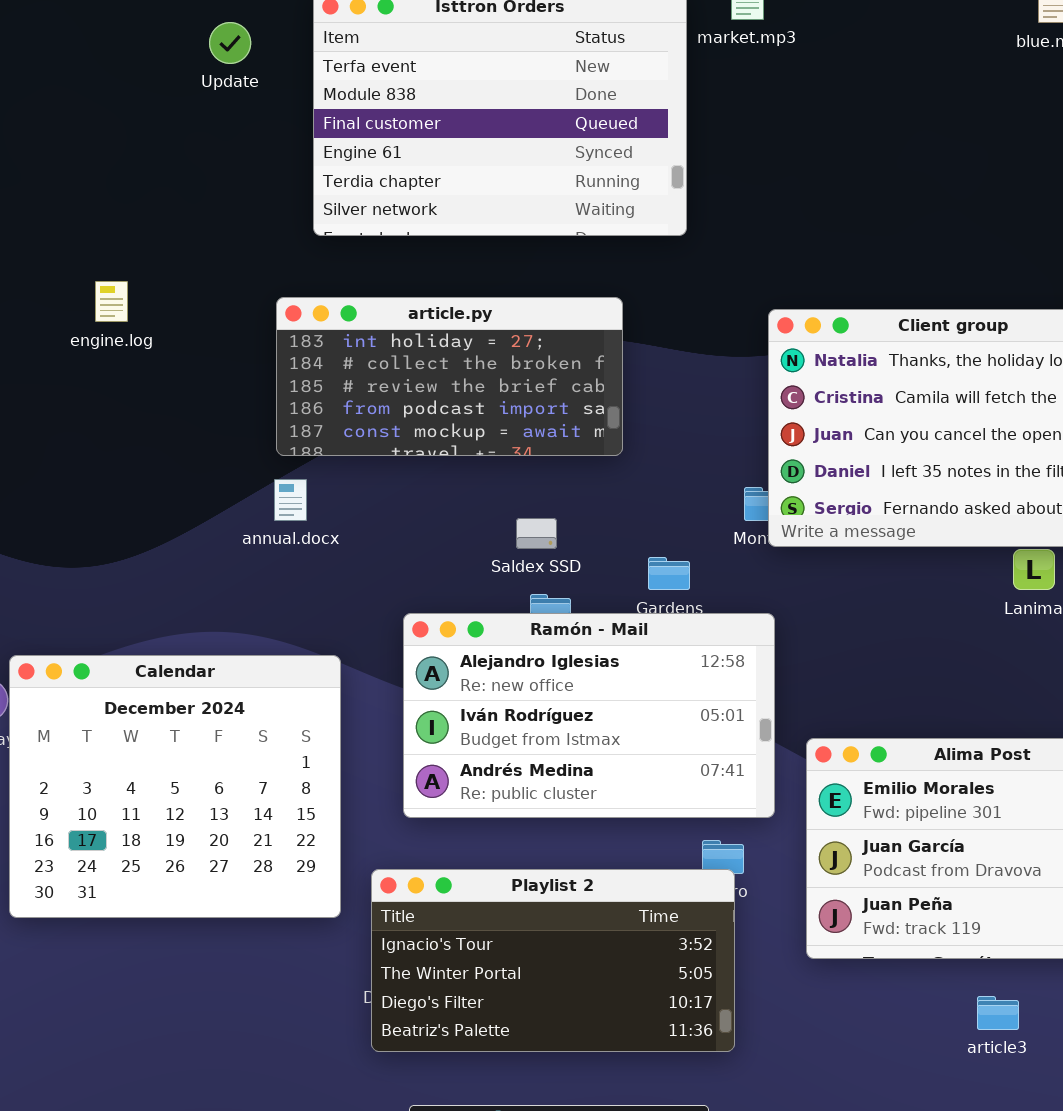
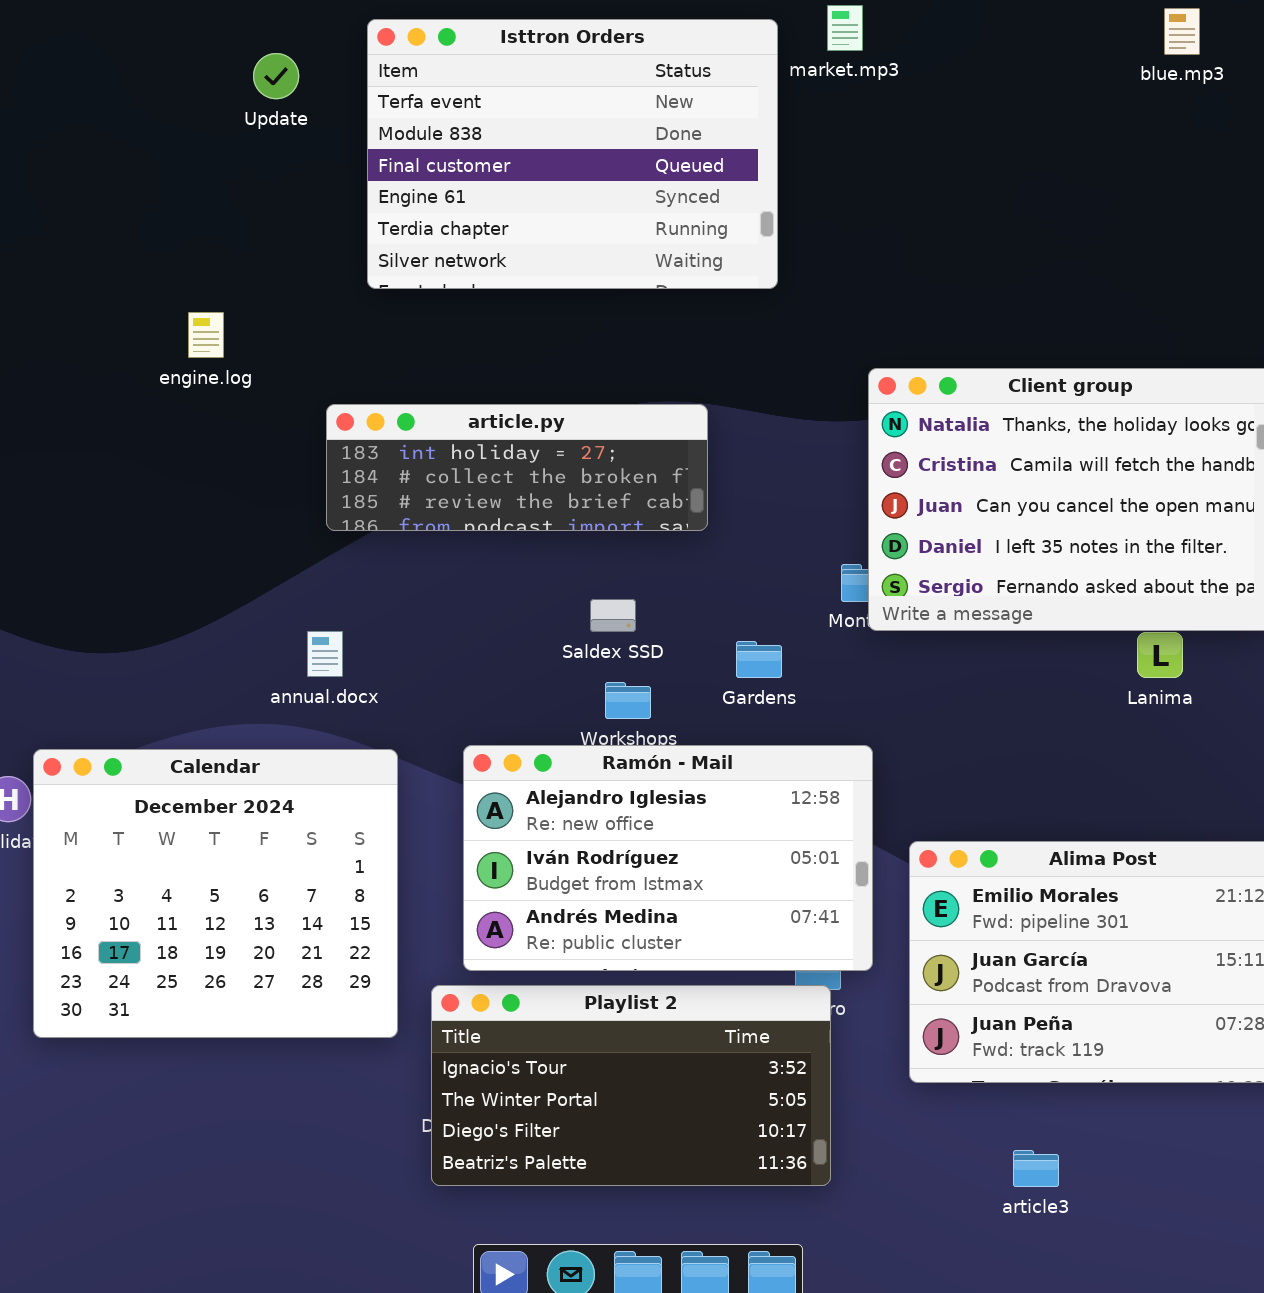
engine.log: [95,281,128,322] -> [188,312,224,358], moved
article.py: [276,297,623,456] -> [326,404,708,531], resized
annual.docx: [274,479,307,521] -> [307,631,343,677], moved
Ramón - Mail: [403,613,775,818] -> [463,745,873,971], moved
article3: [977,996,1019,1030] -> [1013,1150,1059,1187], moved

